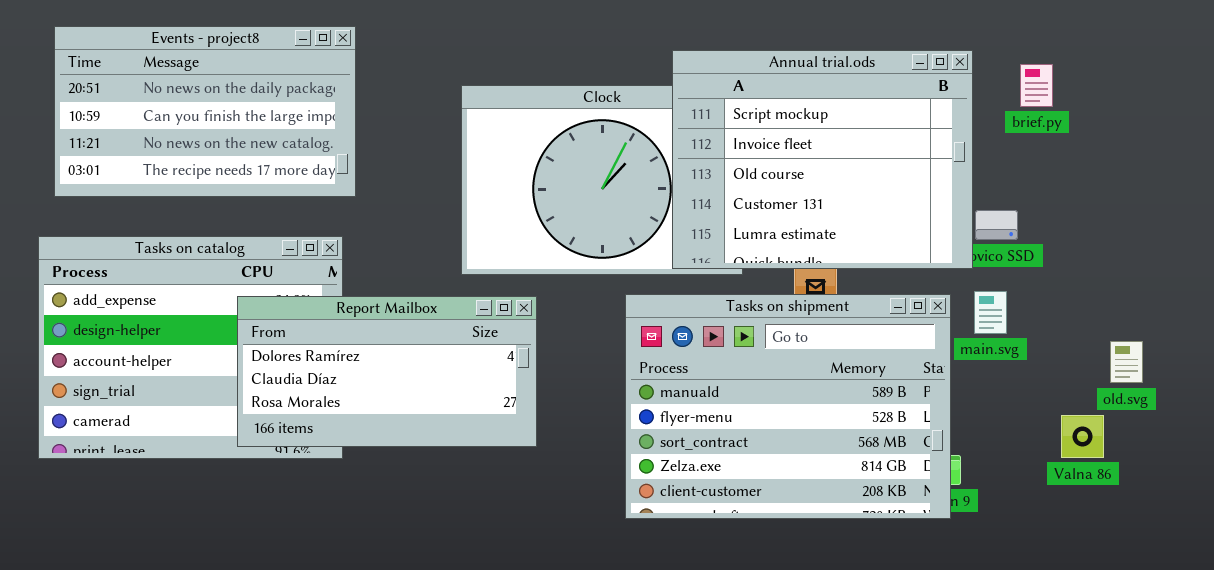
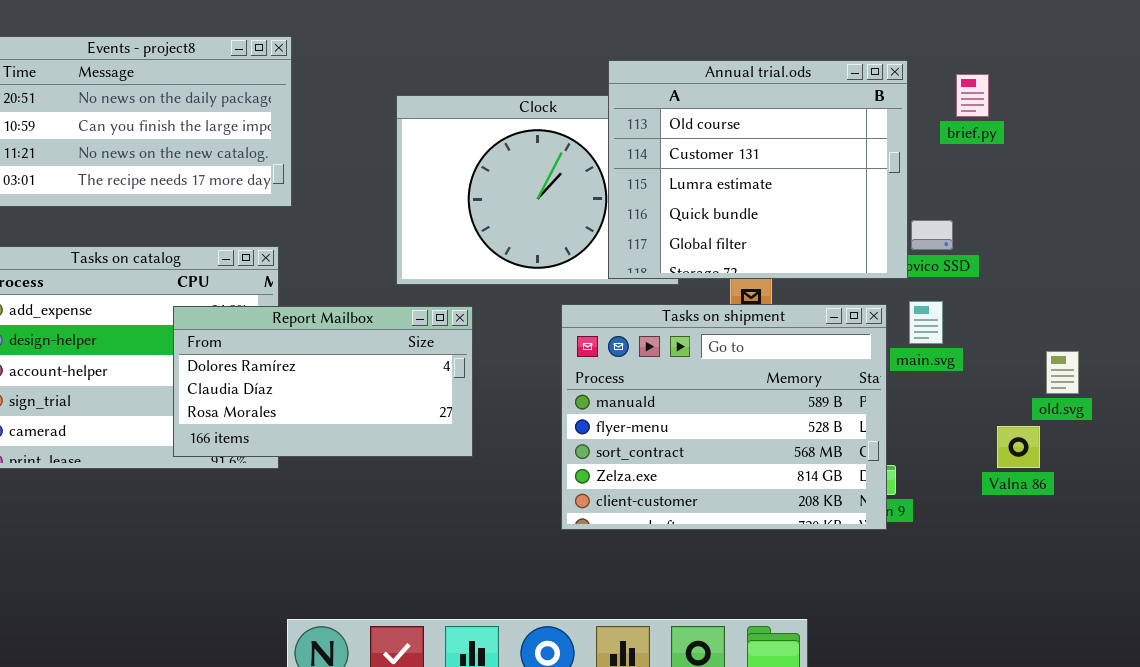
Annual trial.ods: [672,50,973,269] -> [608,60,908,279], scrolled down 2 rows

